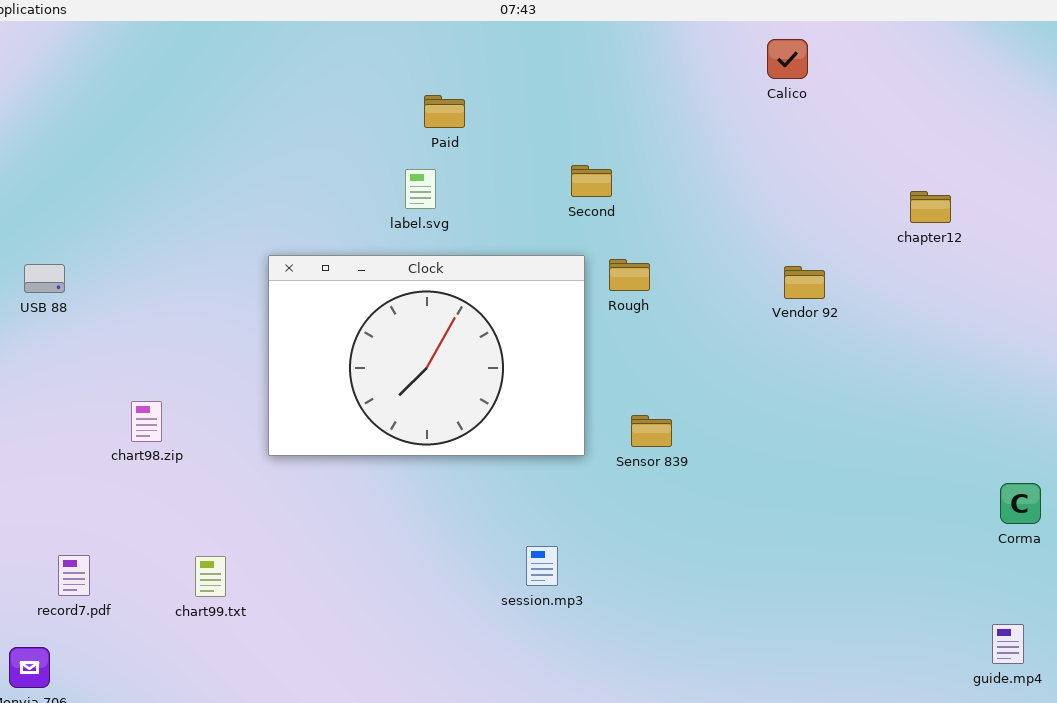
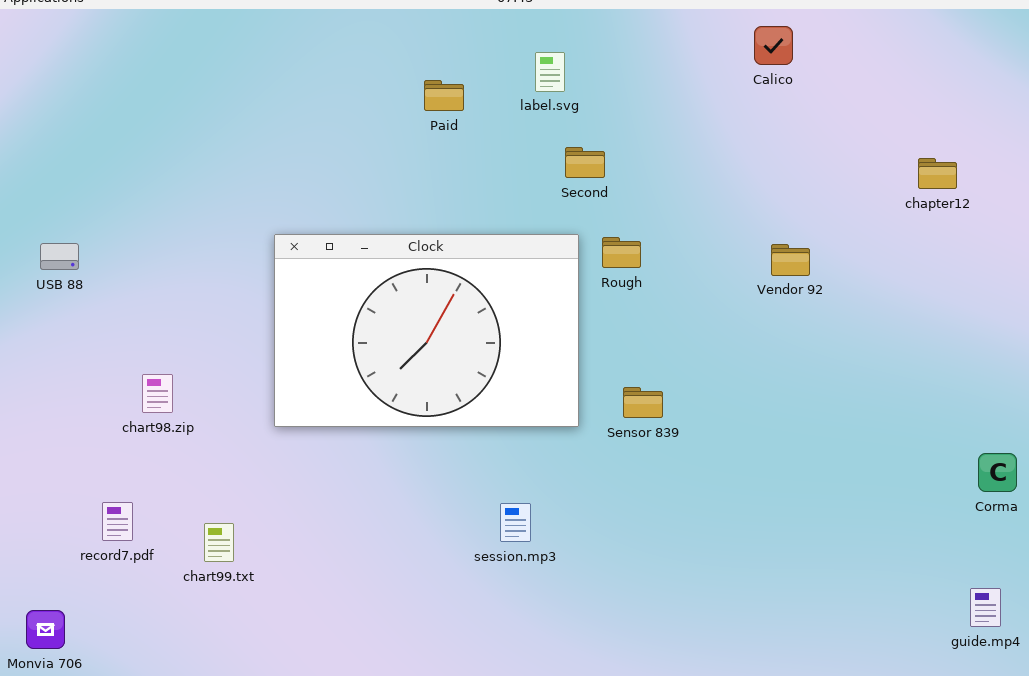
label.svg: [405,169,436,209] -> [535,52,565,92], moved
chapter12: [910,191,951,223] -> [918,158,957,189], moved
session.mp3: [526,546,558,586] -> [500,503,531,542], moved
record7.pdf: [58,555,90,596] -> [102,502,133,541], moved

